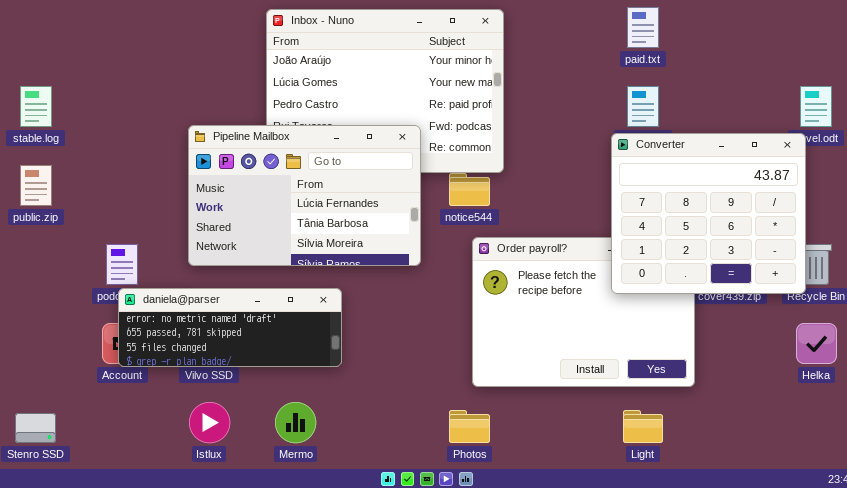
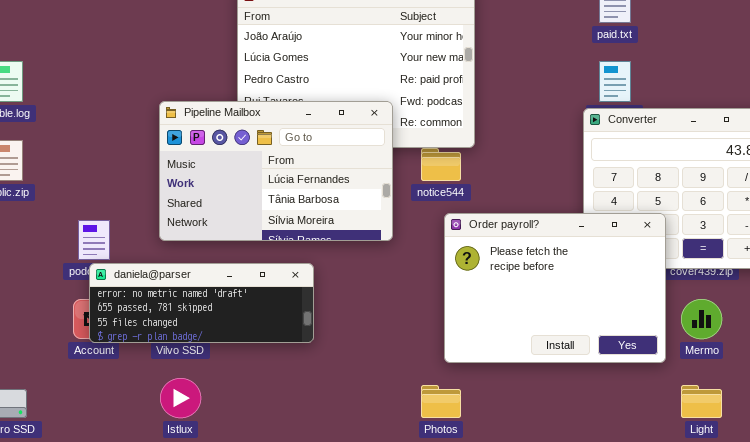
Order payroll?: [472,237,695,387] -> [444,213,666,363], raised
Mermo: [275,402,316,443] -> [681,299,722,339], moved
Light: [623,410,663,443] -> [681,385,722,418], moved

